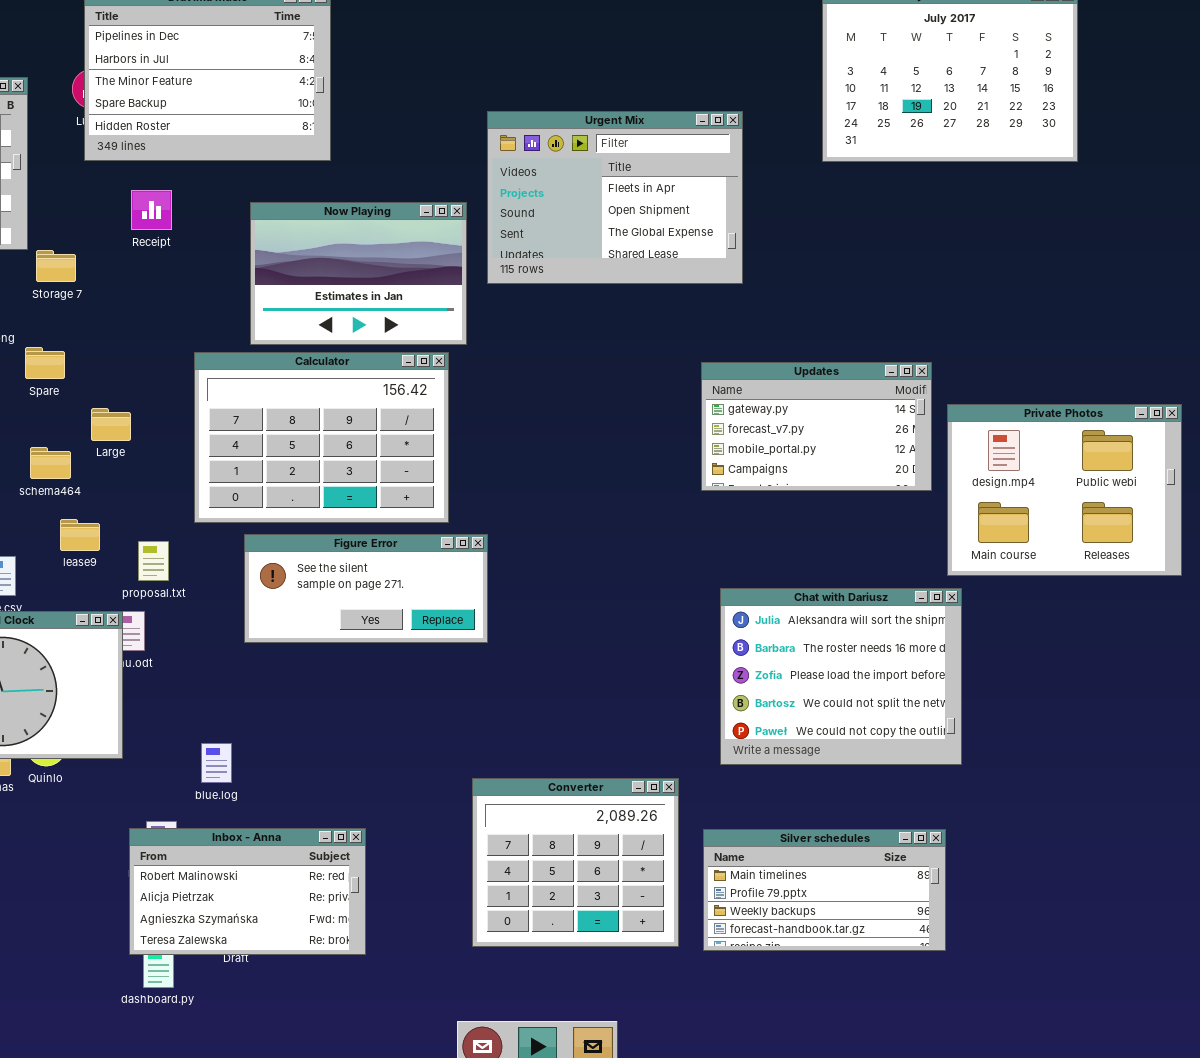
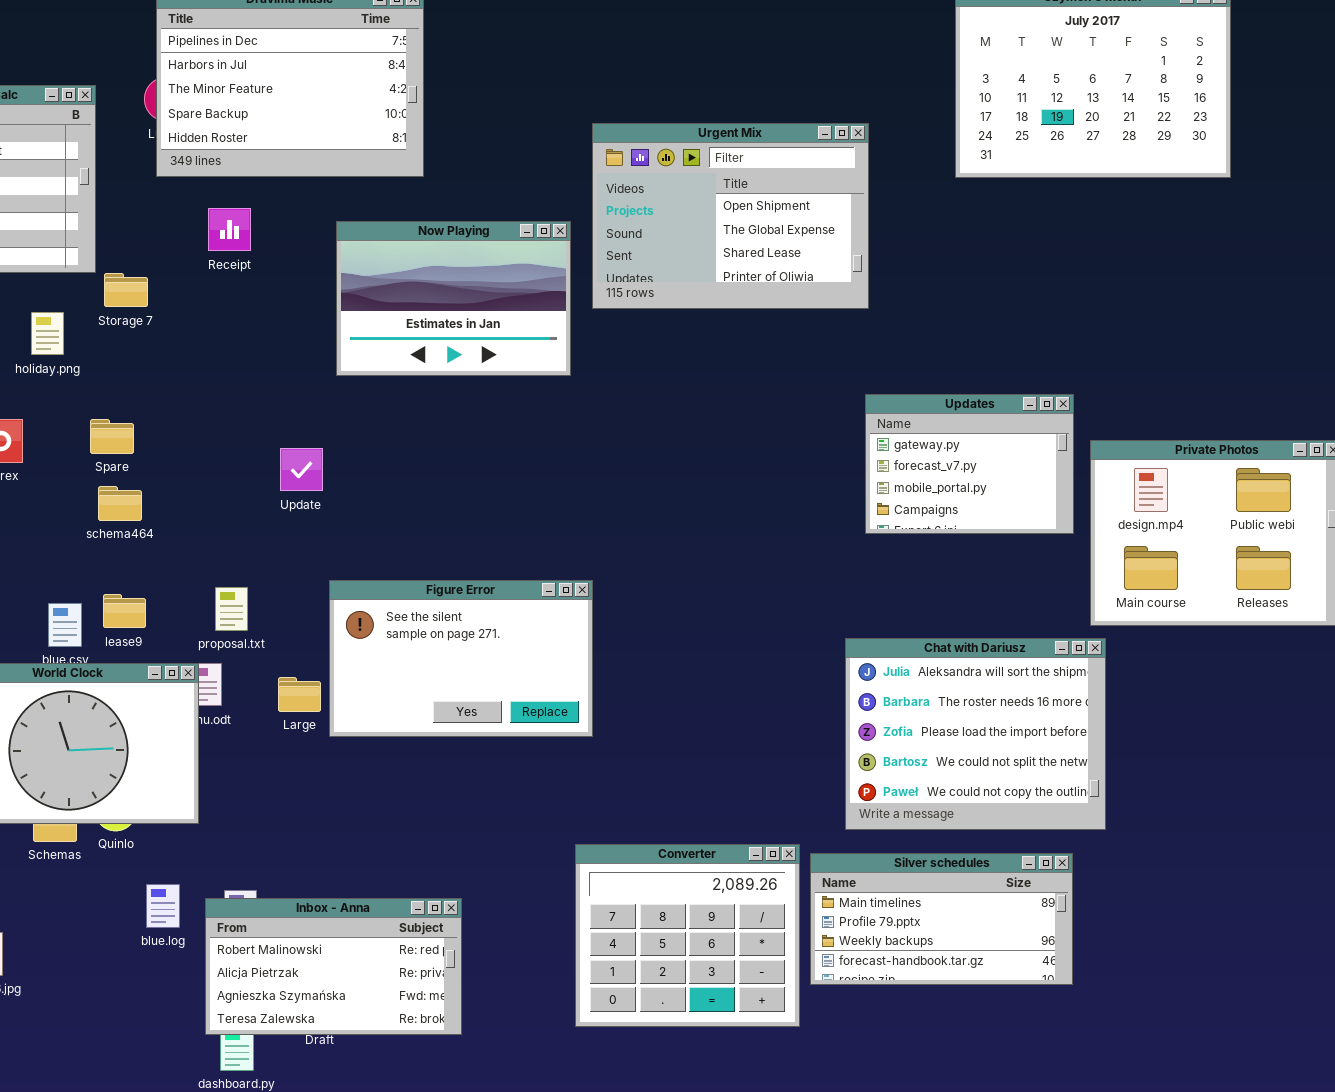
Urgent Mix: [487,111,743,284] -> [592,123,869,309], scrolled down 1 row
Spare: [25,347,65,379] -> [90,419,134,454], moved
Calculator: [194,352,449,523] -> none, closed
Updates: [701,362,932,491] -> [865,394,1074,534], resized
Large: [91,408,131,441] -> [278,677,321,712], moved
lease9: [60,519,100,551] -> [103,594,146,628], moved
Figure Error: [244,534,488,643] -> [329,580,593,737], resized
blue.log: [201,743,232,783] -> [146,884,180,928], moved
Silver schedules: [703,829,946,951] -> [810,853,1073,985], moved

